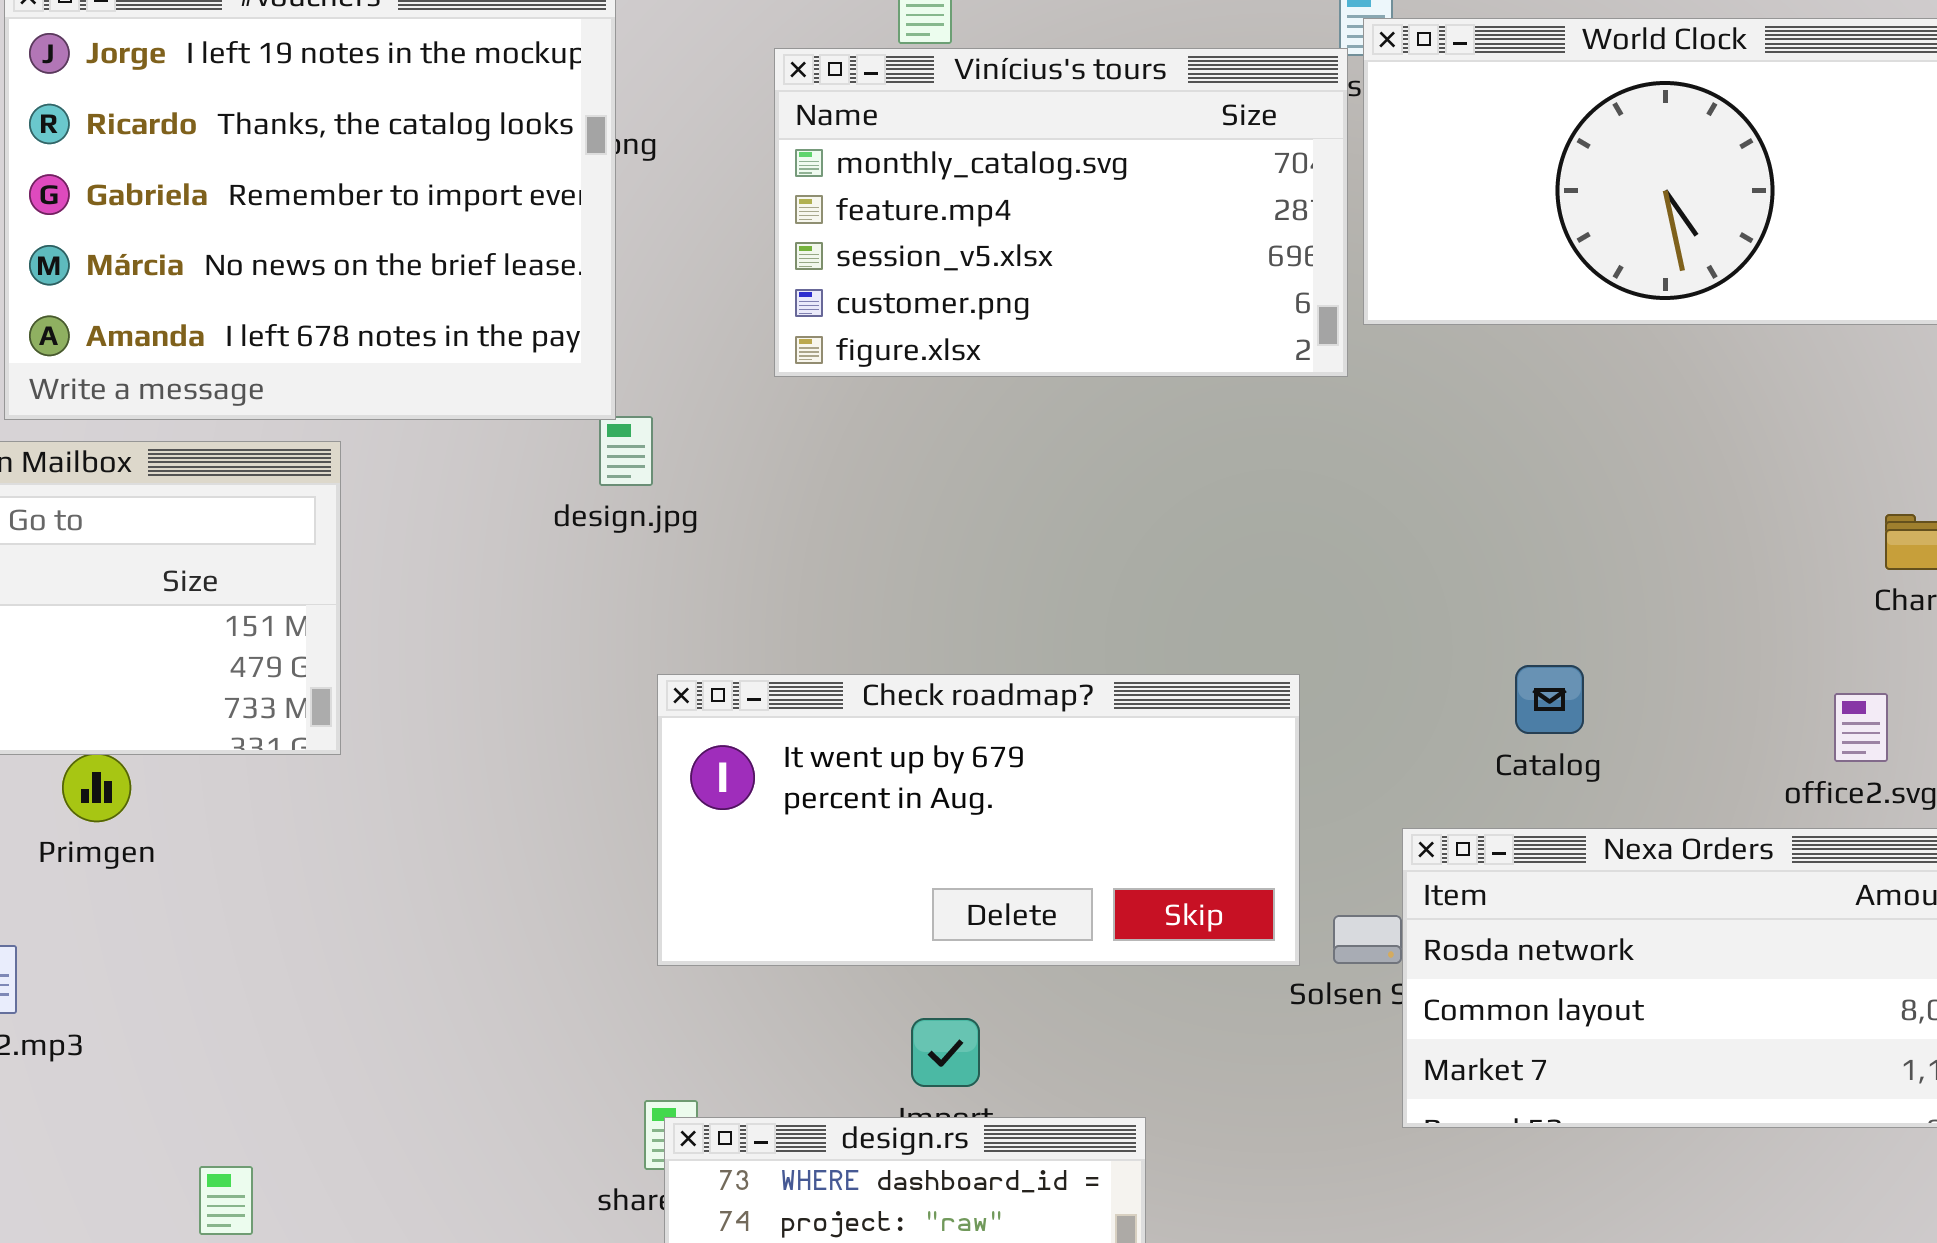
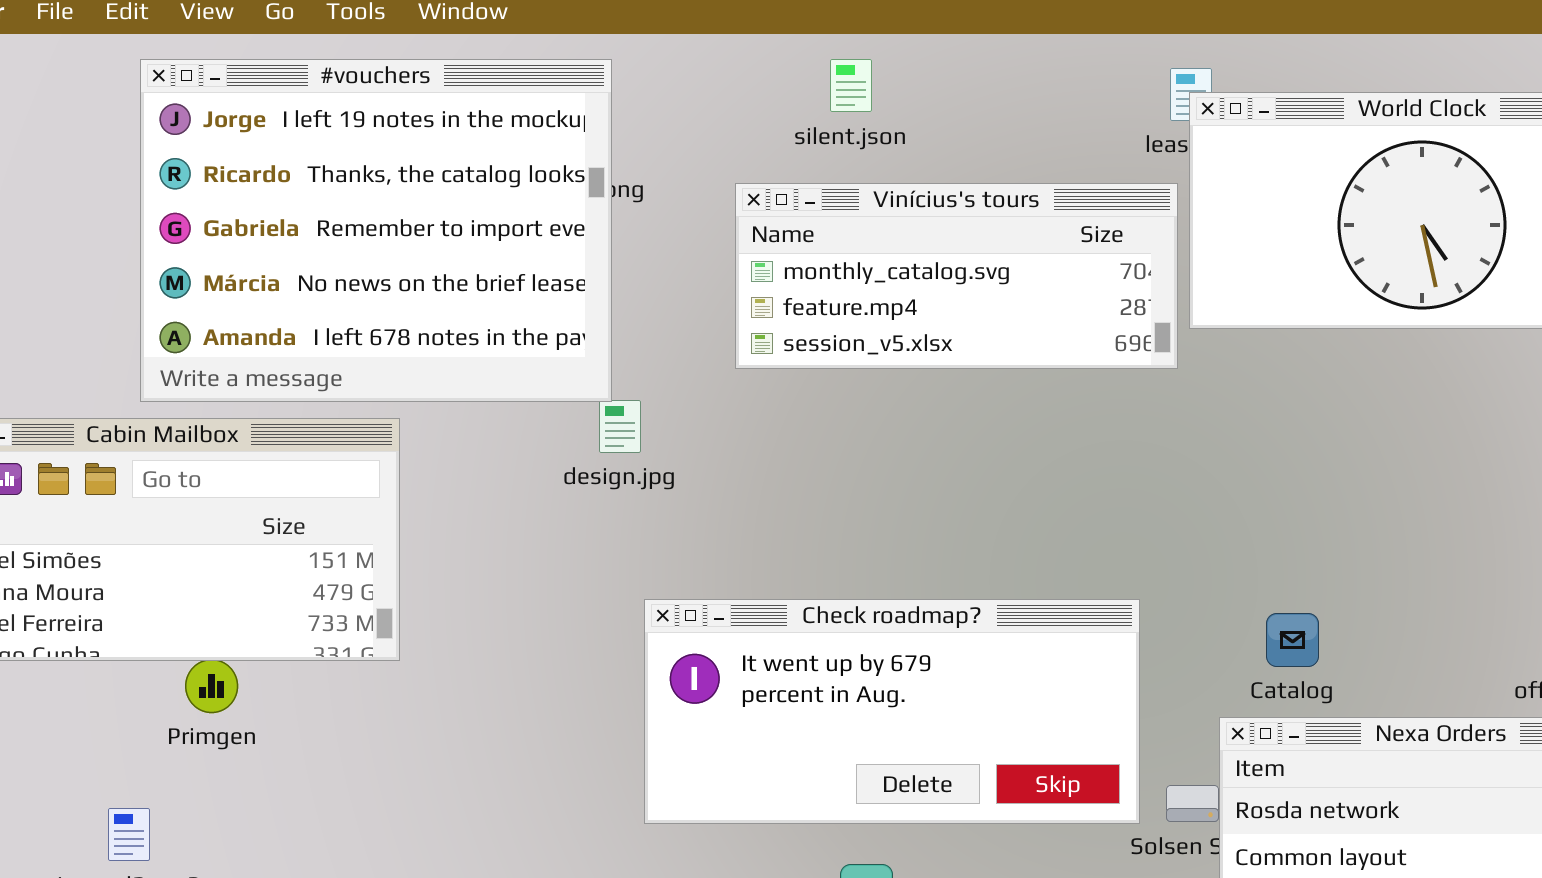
Vinícius's tours: [774,48,1348,377] -> [735,183,1178,369], resized
Catalog: [1515,665,1584,734] -> [1266,613,1319,667], moved

